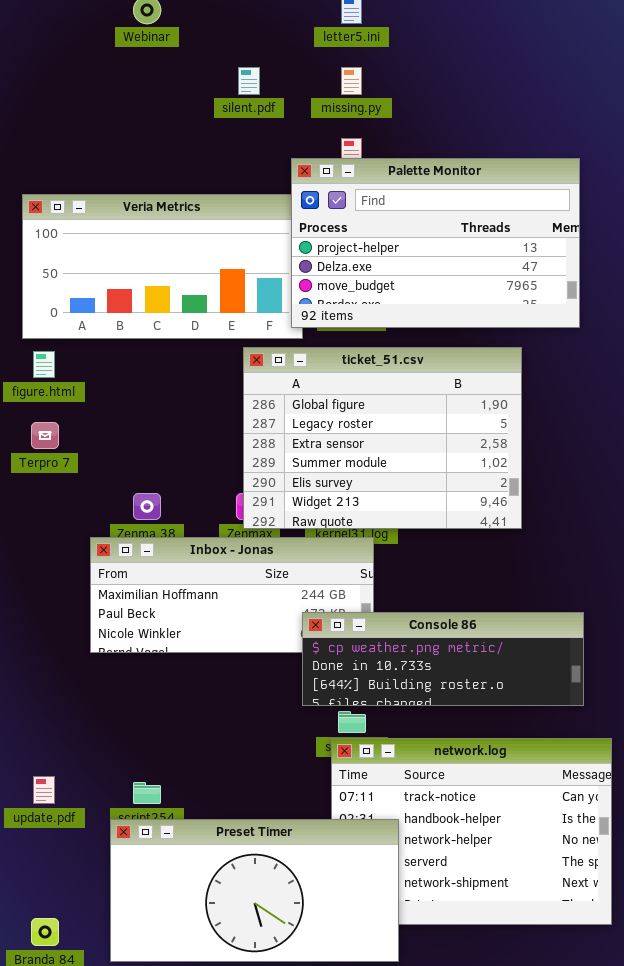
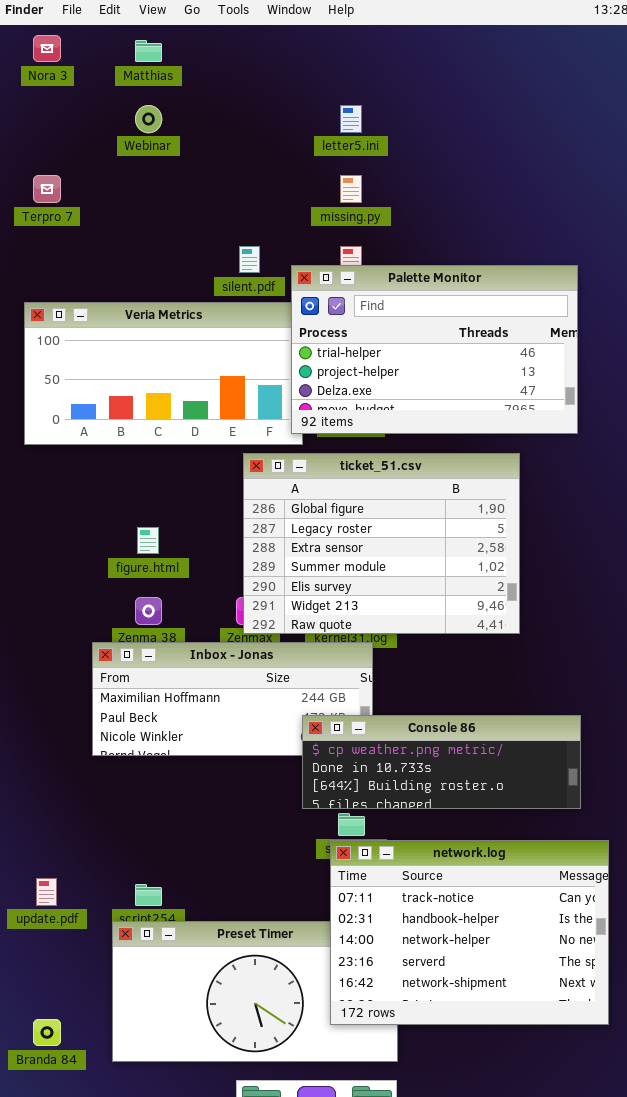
silent.pdf: [238,67,260,95] -> [239,246,260,273], moved
Palette Monitor: [291,158,580,328] -> [291,265,578,434], scrolled up 1 row
figure.html: [33,351,55,378] -> [137,527,159,554], moved
Terpro 7: [31,422,59,449] -> [33,175,61,203], moved
network.log: [331,738,612,925] -> [330,840,609,1025], raised

